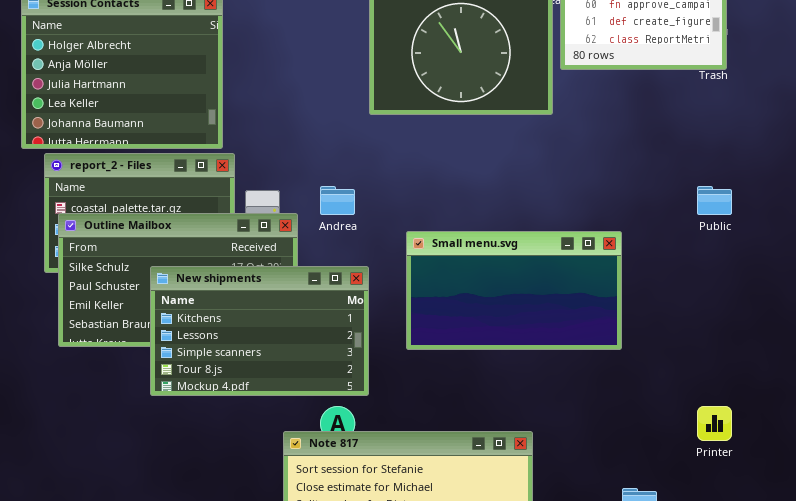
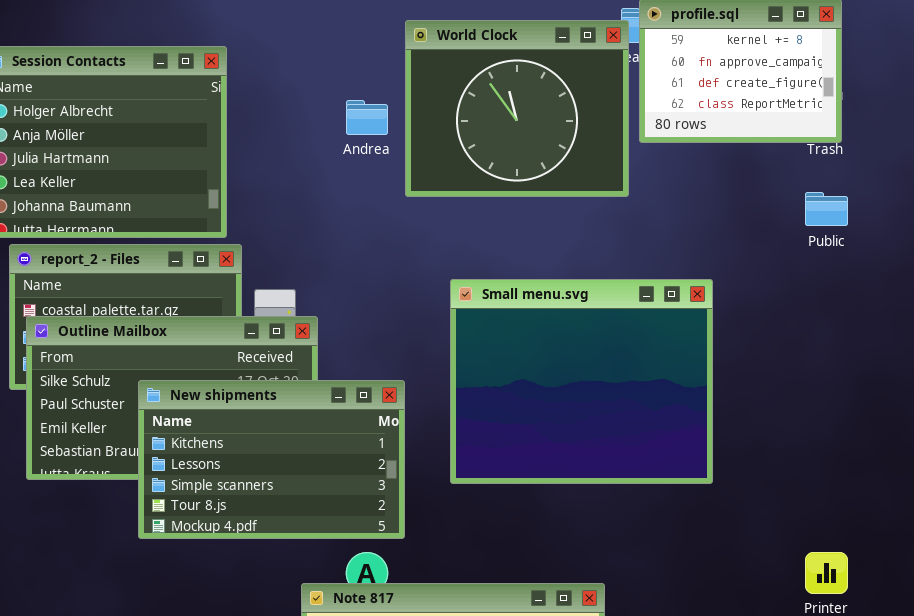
Andrea: [320,186,355,215] -> [346,100,388,135], moved
Public: [697,186,732,215] -> [805,192,848,226], moved
Small menu.svg: [406,231,622,350] -> [450,279,713,484], resized

